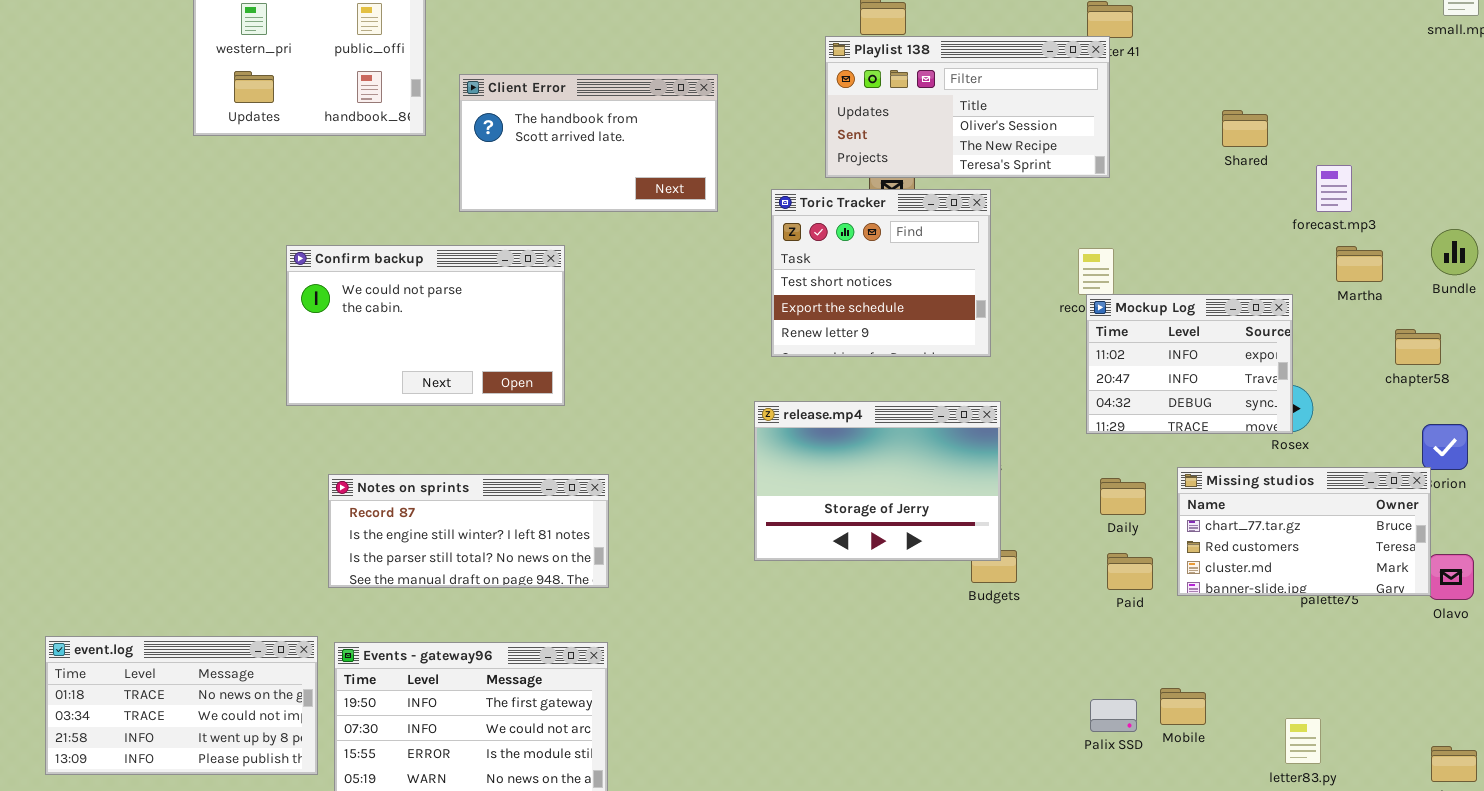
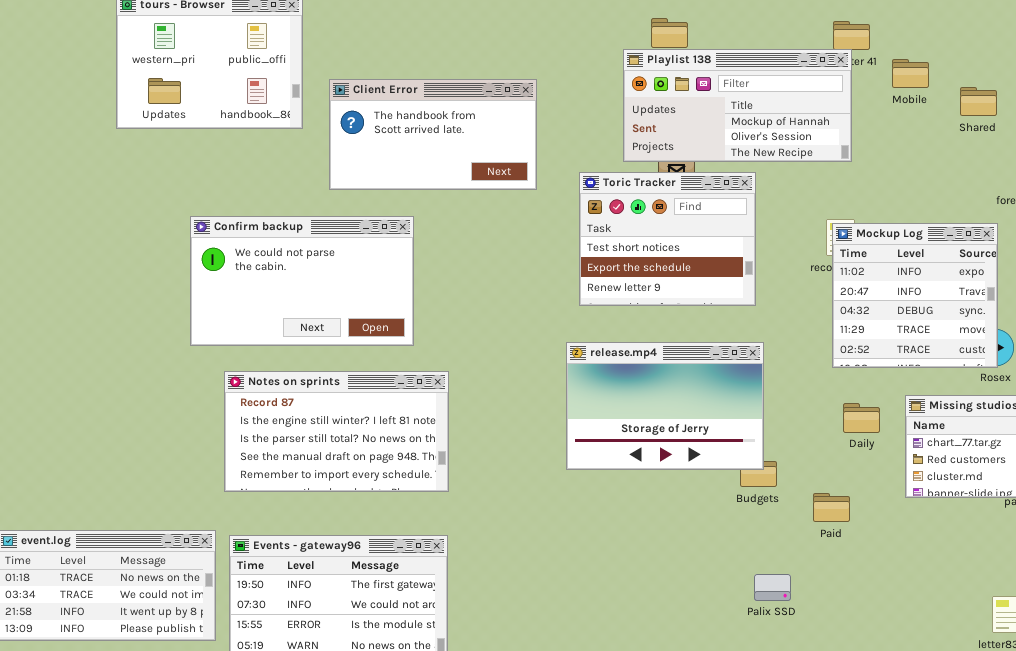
Playlist 138: [825,36,1110,178] -> [623,49,852,162], scrolled up 1 row
Shared: [1222,110,1268,147] -> [960,87,997,116], moved
Mockup Log: [1086,294,1293,434] -> [832,223,998,368], resized
Notes on sprints: [328,474,609,588] -> [224,371,449,492], resized
Paid: [1107,553,1153,590] -> [813,493,850,522], moved
Mobile: [1160,688,1206,725] -> [892,59,929,88], moved
Palix SSD: [1090,699,1137,732] -> [754,574,791,601], moved

